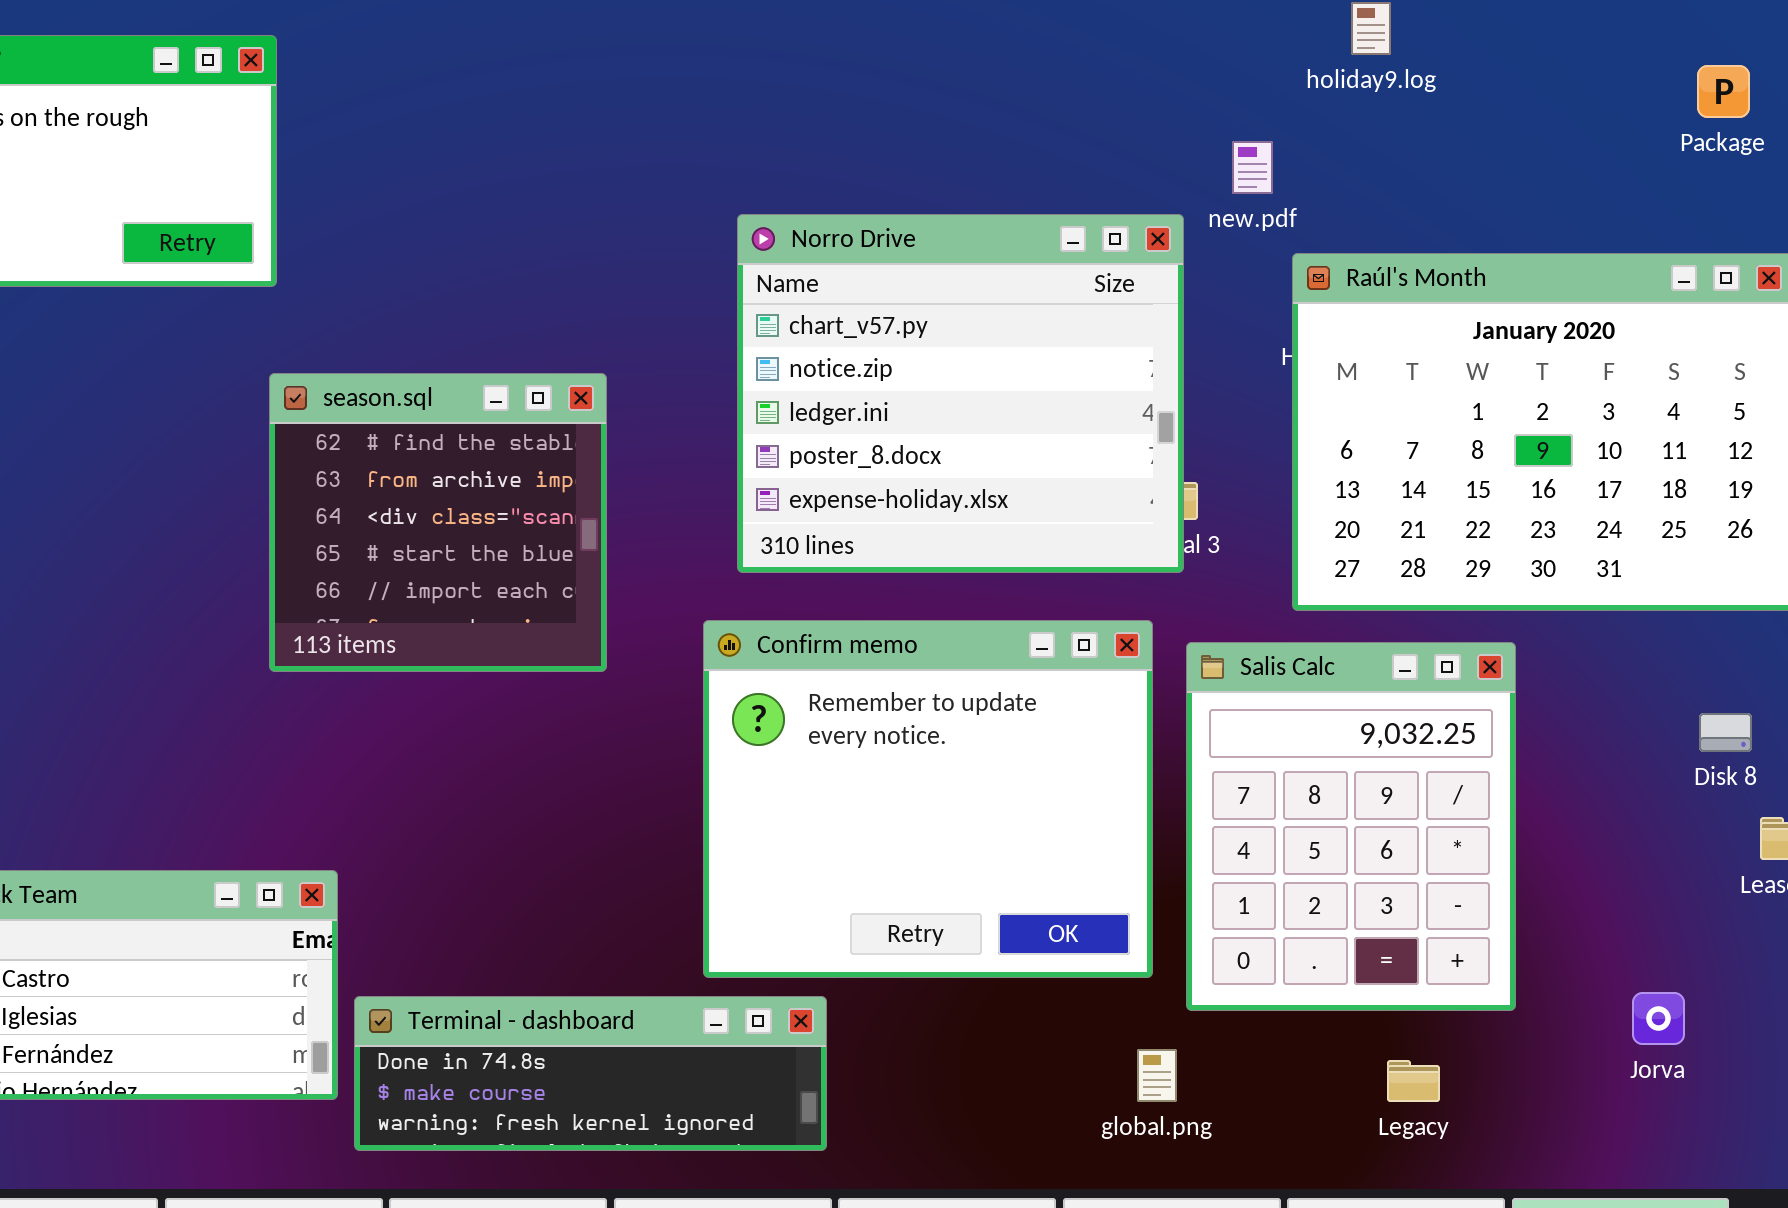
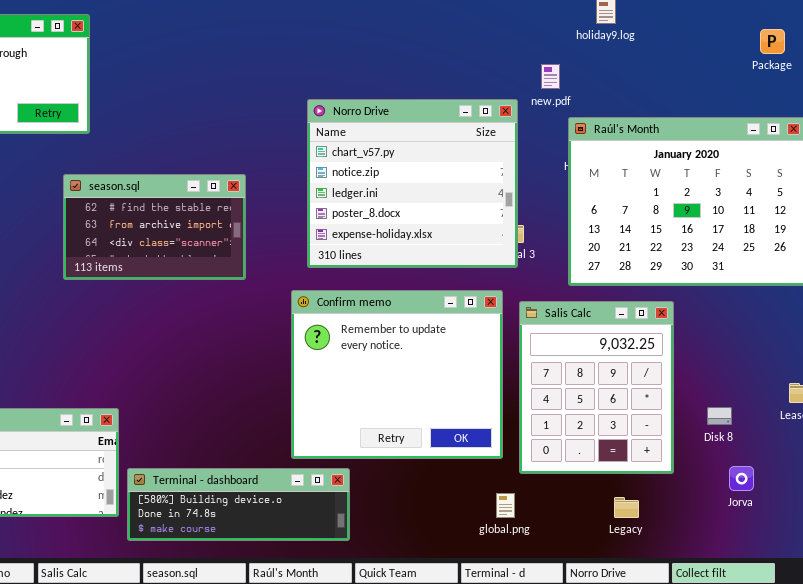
season.sql: [269,373,607,672] -> [63,174,246,280], resized
Disk 8: [1699,713,1752,752] -> [707,407,732,425], moved
Terminal - dashboard: [354,996,827,1151] -> [127,468,350,541], scrolled up 1 row

